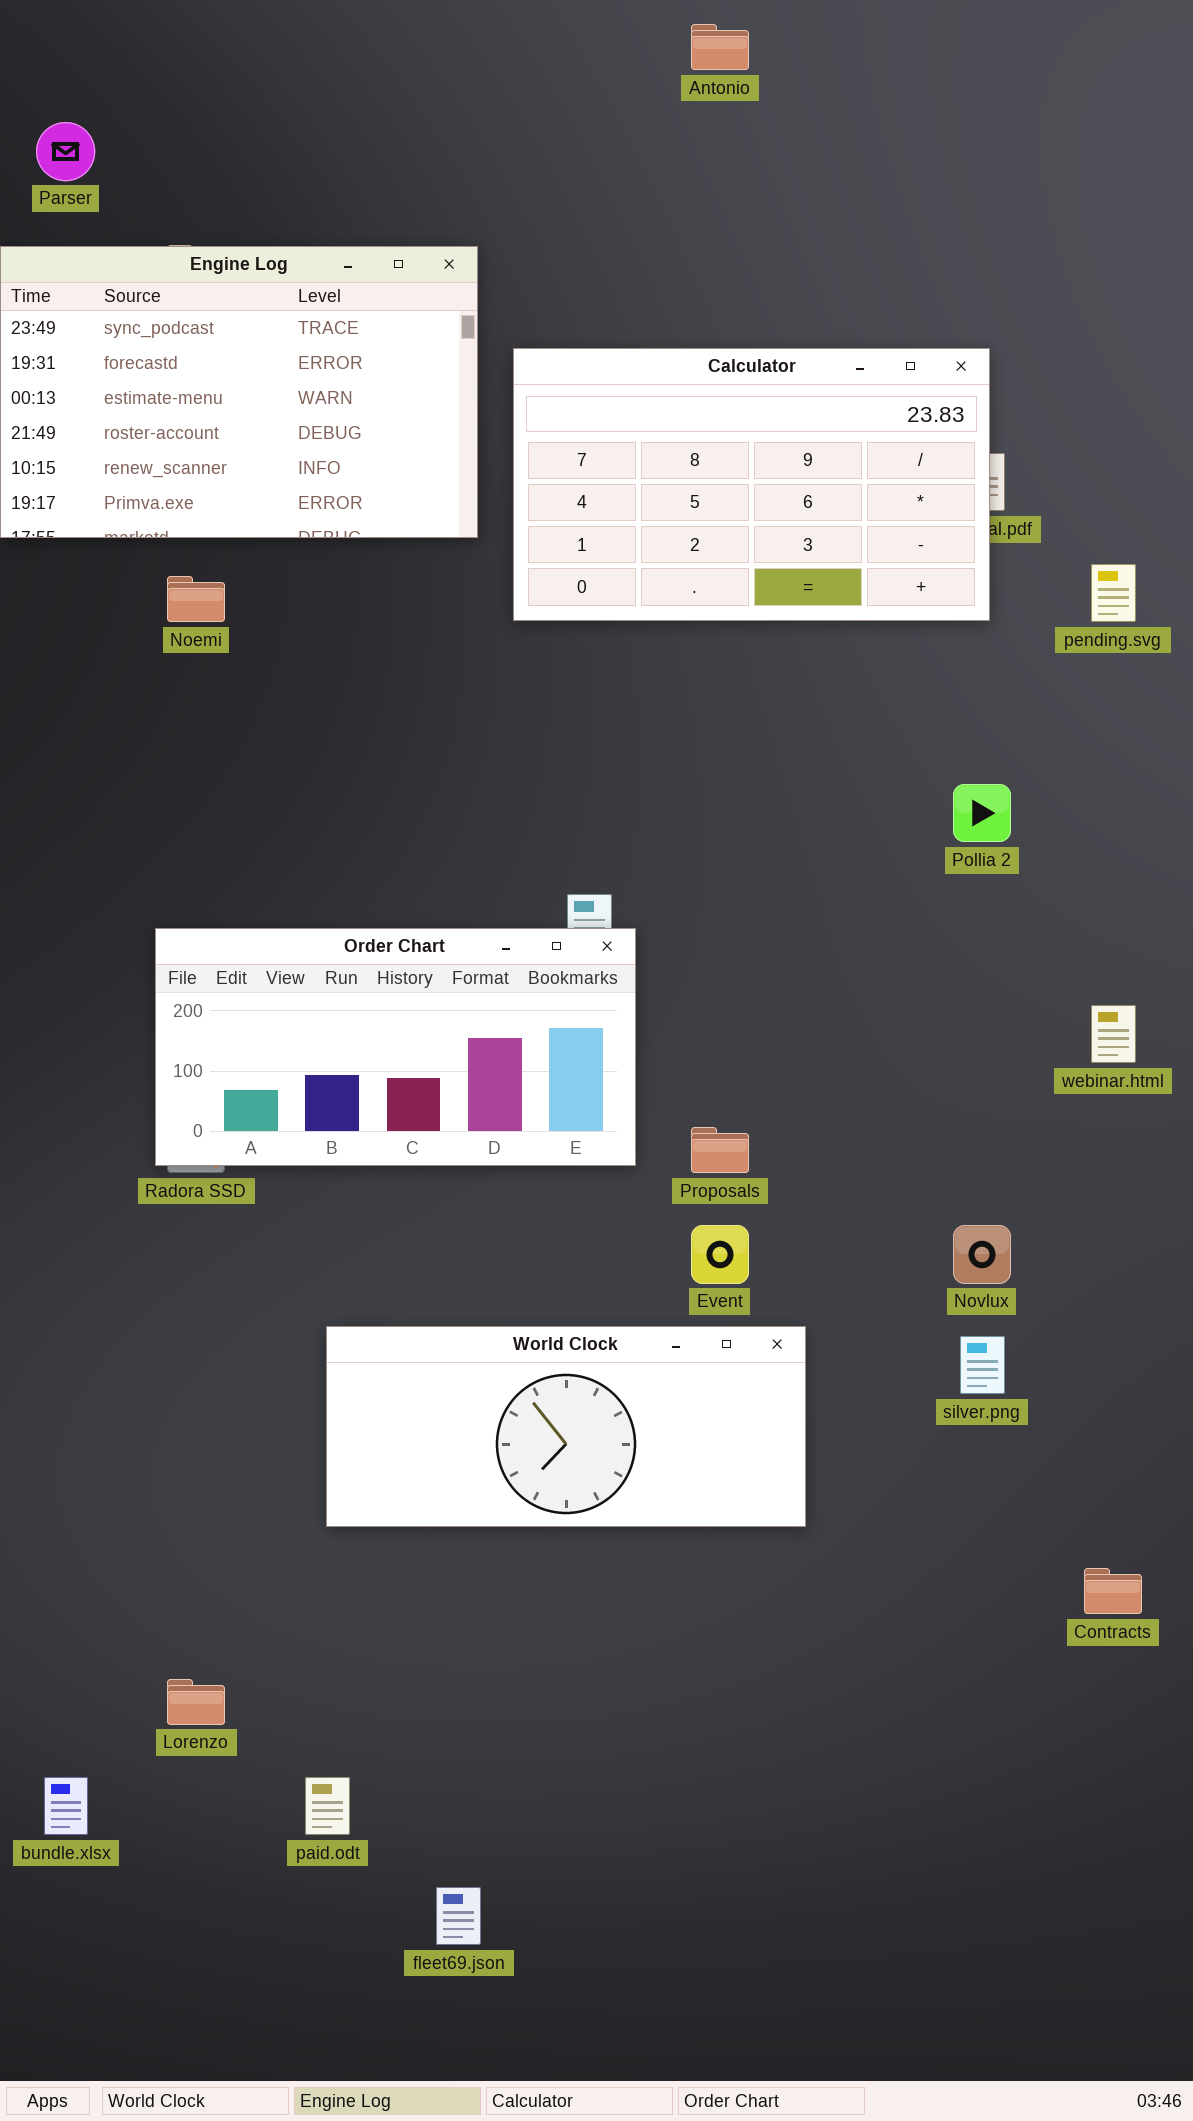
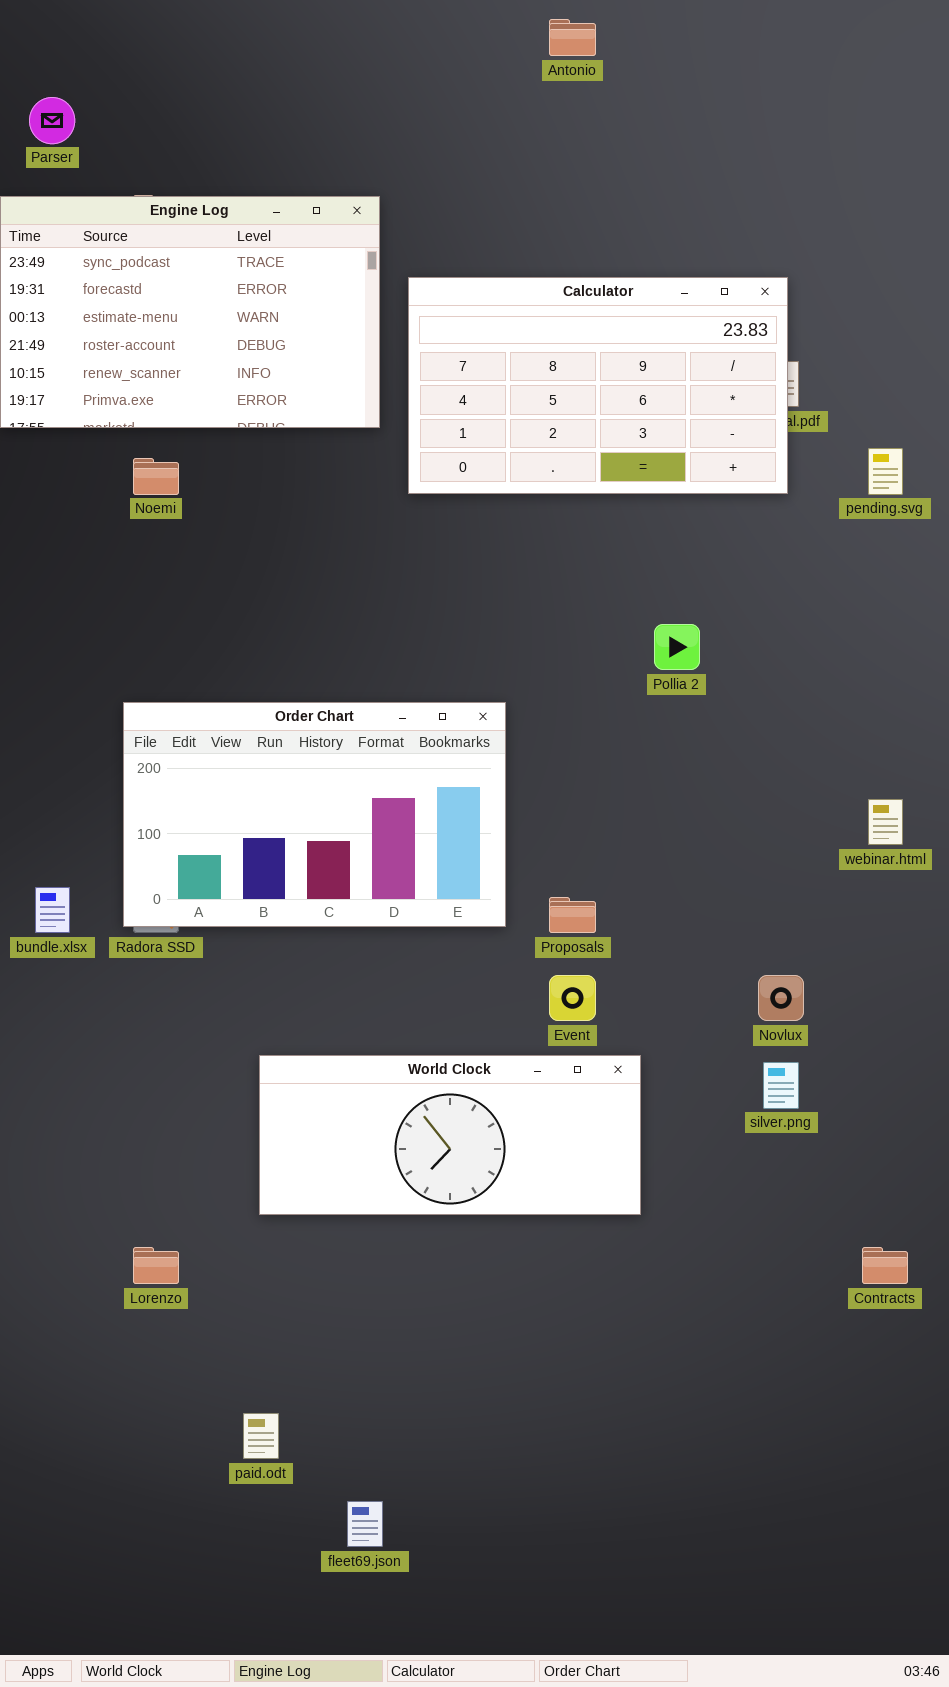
Pollia 2: [953,784,1011,842] -> [654,624,700,670], moved
Order Chart: [155,928,636,1166] -> [123,702,506,927], resized
Lorenzo: [167,1679,225,1725] -> [133,1247,179,1284], moved
bundle.xlsx: [44,1777,88,1835] -> [35,887,70,933], moved

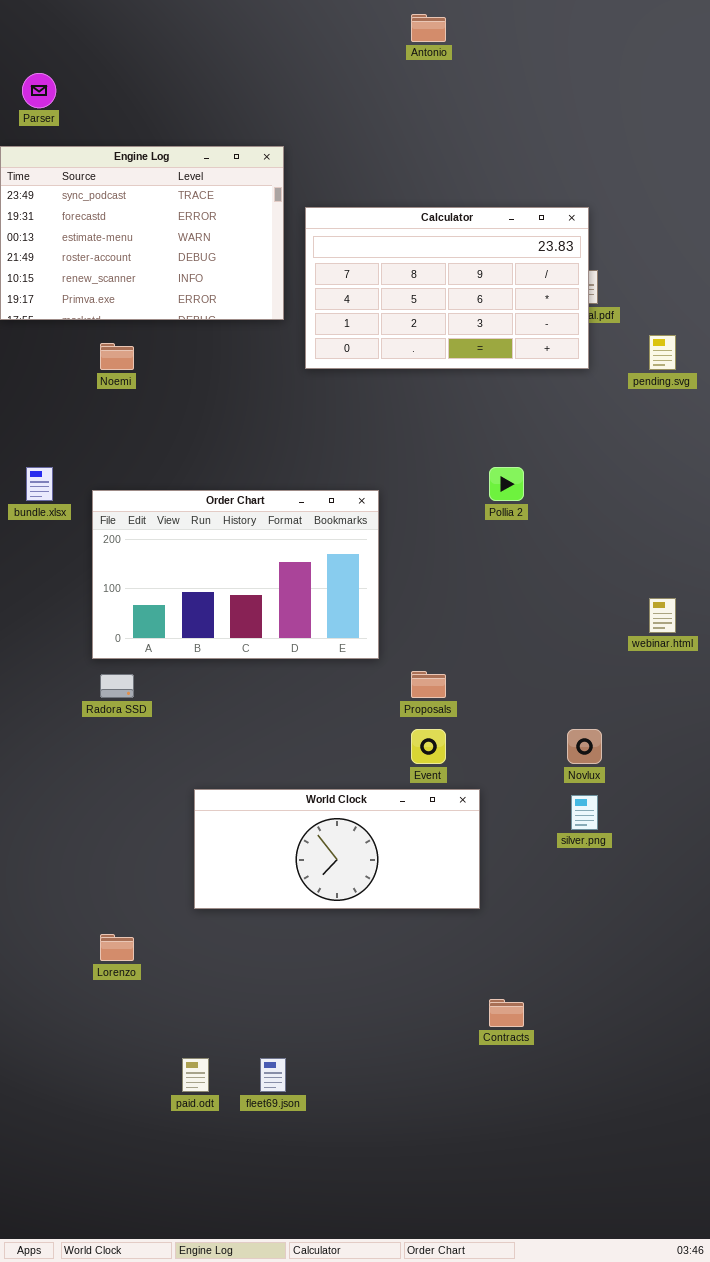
Order Chart: [123,702,506,927] -> [92,490,379,659], moved
bundle.xlsx: [35,887,70,933] -> [26,467,53,501], moved
Contracts: [862,1247,908,1284] -> [489,999,524,1027], moved
fleet69.json: [347,1501,383,1547] -> [260,1058,286,1092], moved

